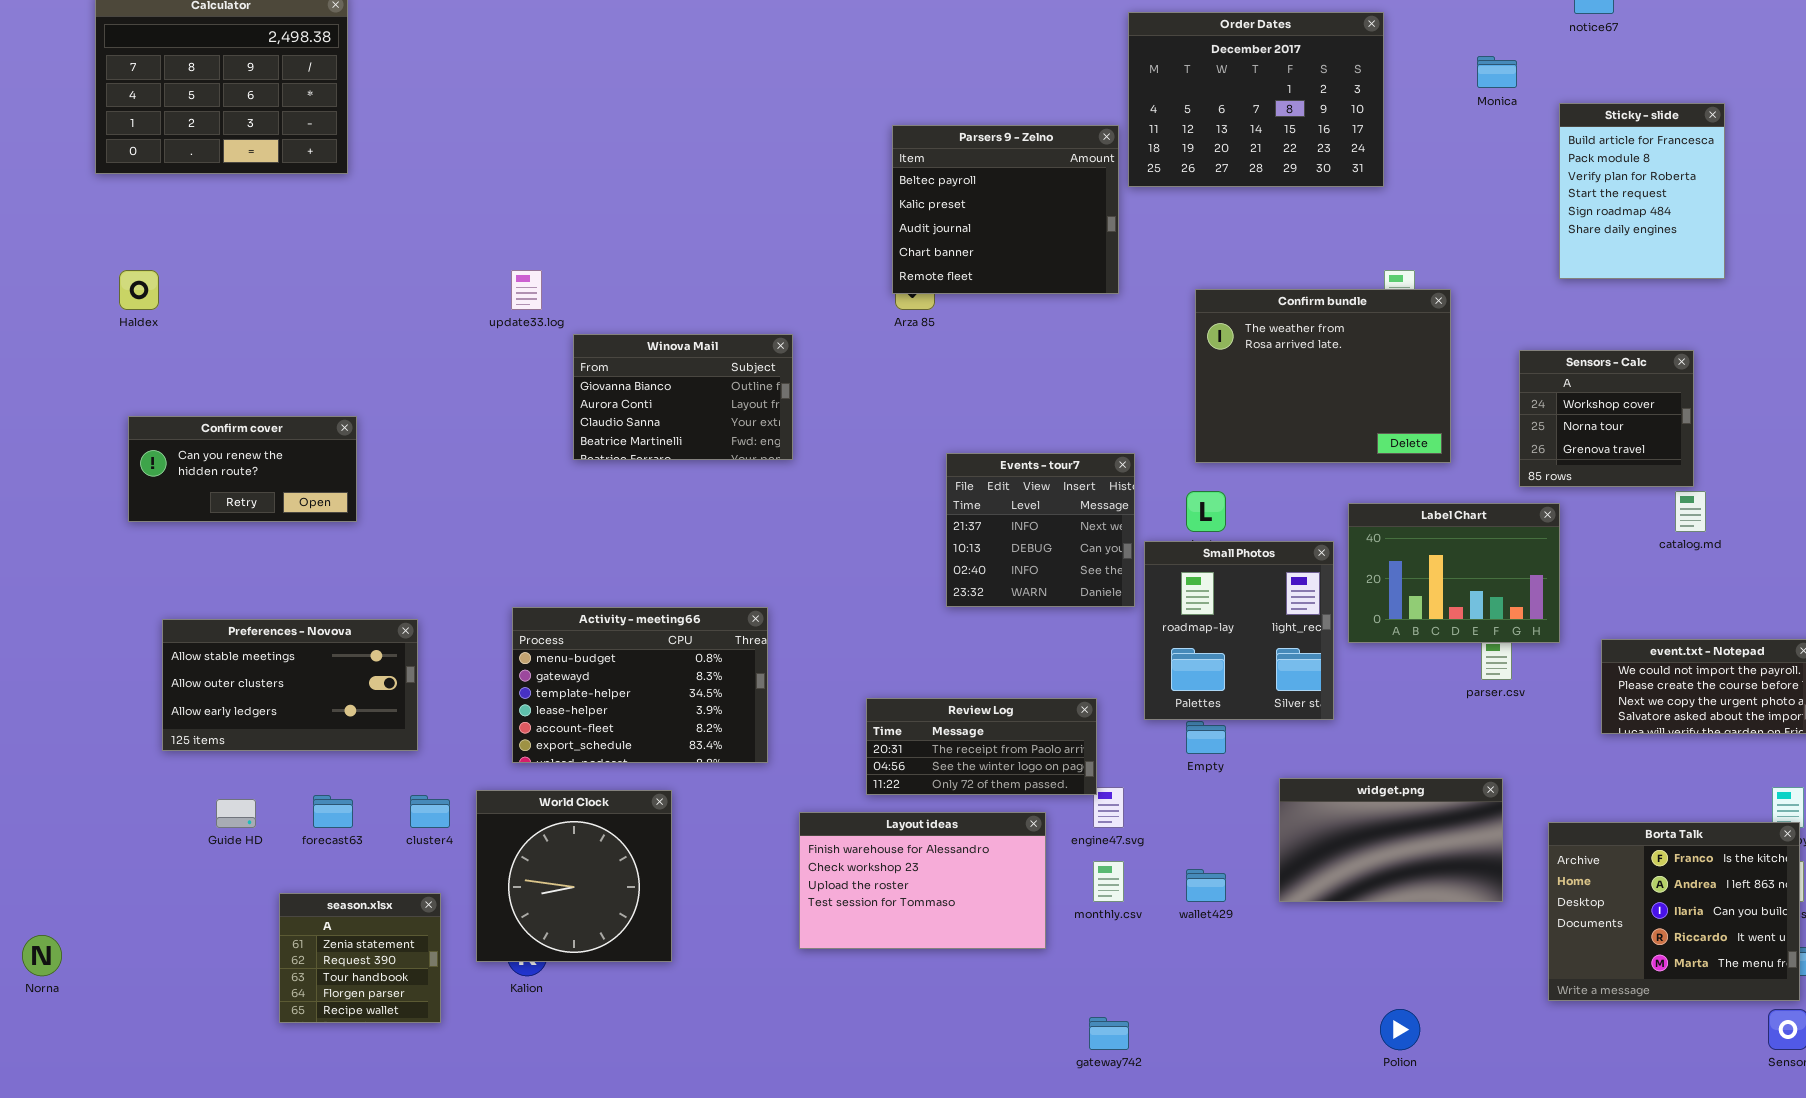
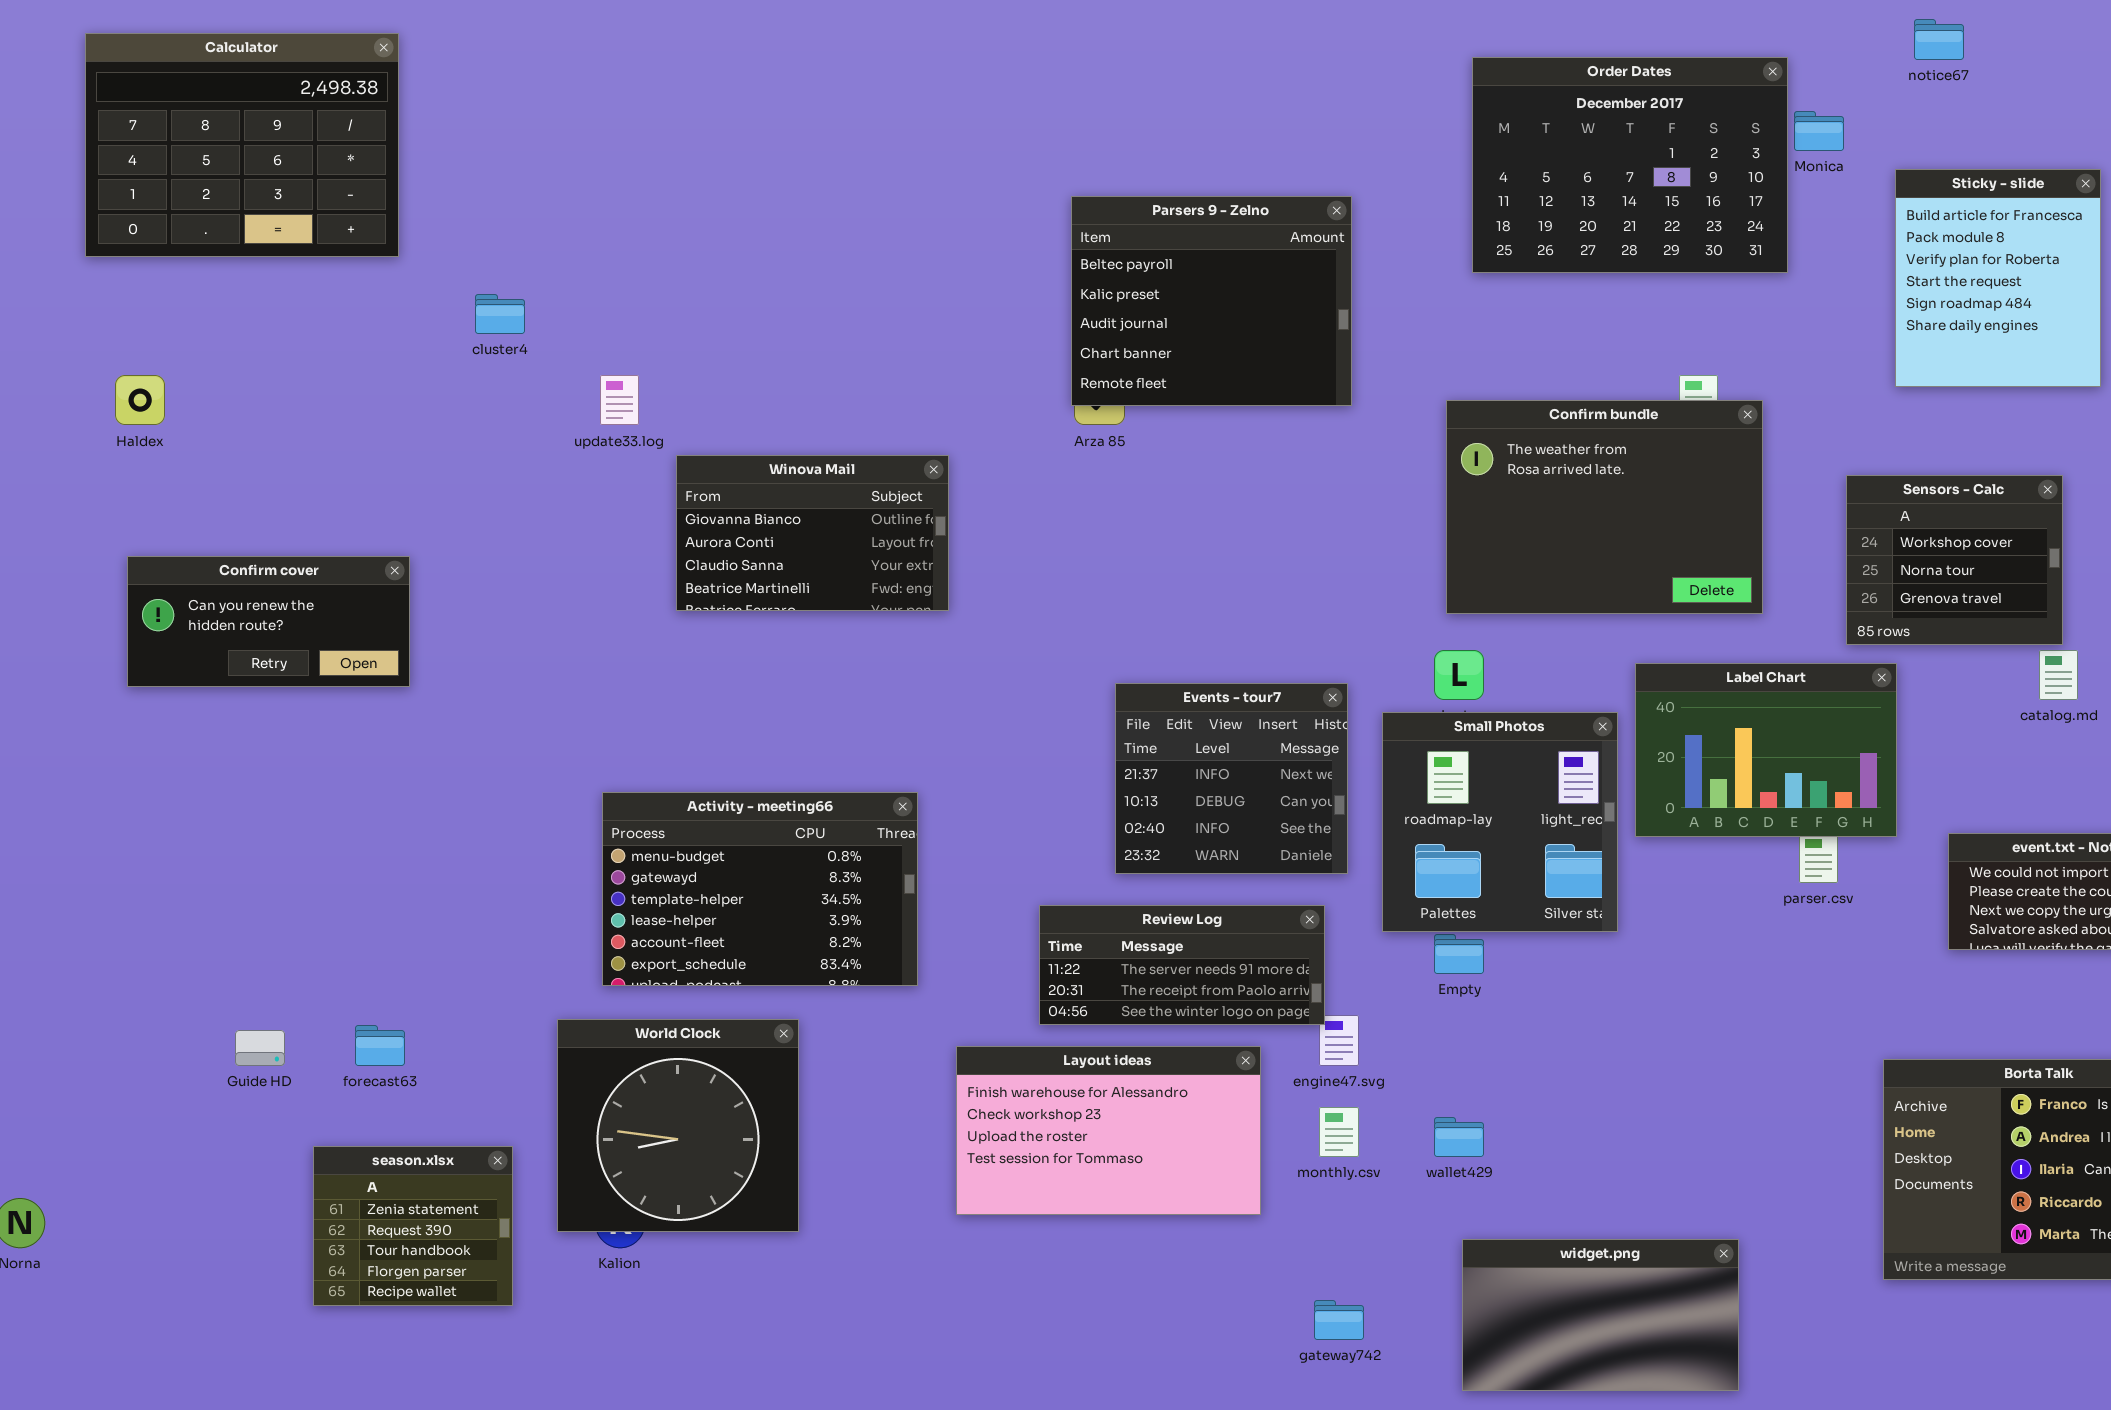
Order Dates: [1128,12,1384,187] -> [1472,57,1788,273], moved
Events - tour7: [946,453,1135,607] -> [1115,683,1348,874], moved
Preferences - Novova: [162,619,418,751] -> none, closed
Review Log: [866,698,1097,795] -> [1039,905,1325,1025], scrolled up 1 row
widget.png: [1279,778,1503,902] -> [1462,1239,1739,1391], moved
cluster4: [410,795,450,828] -> [475,294,525,334], moved

